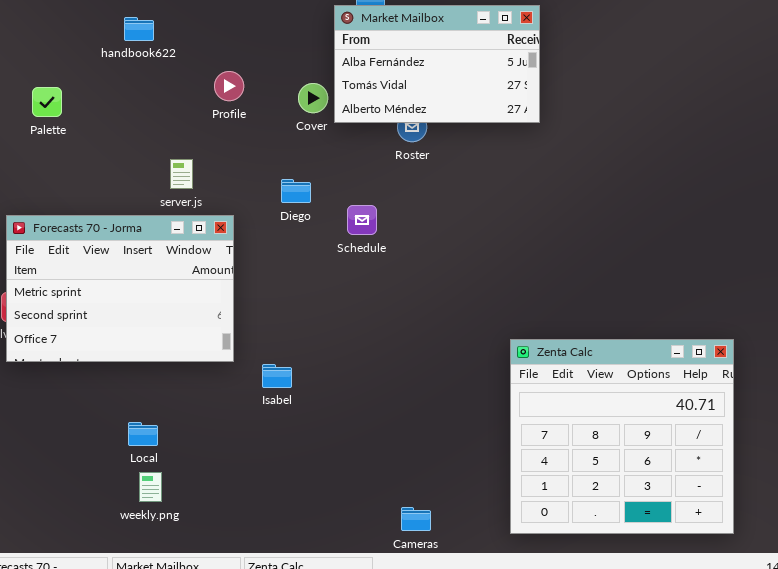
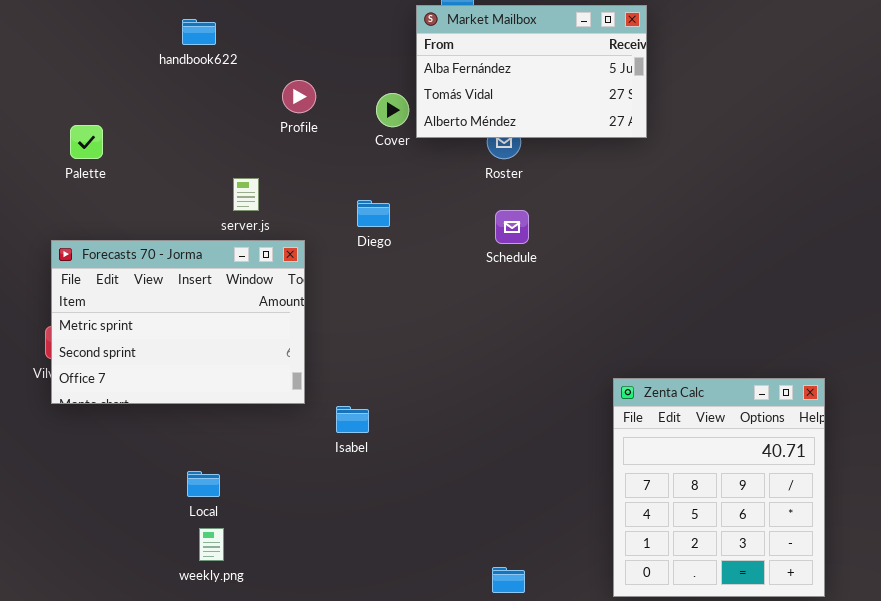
Palette: [32,87,62,117] -> [70,125,103,159], moved
Schedule: [347,205,377,235] -> [495,210,529,244], moved
Zenta Calc: [510,339,734,534] -> [613,378,825,597], resized

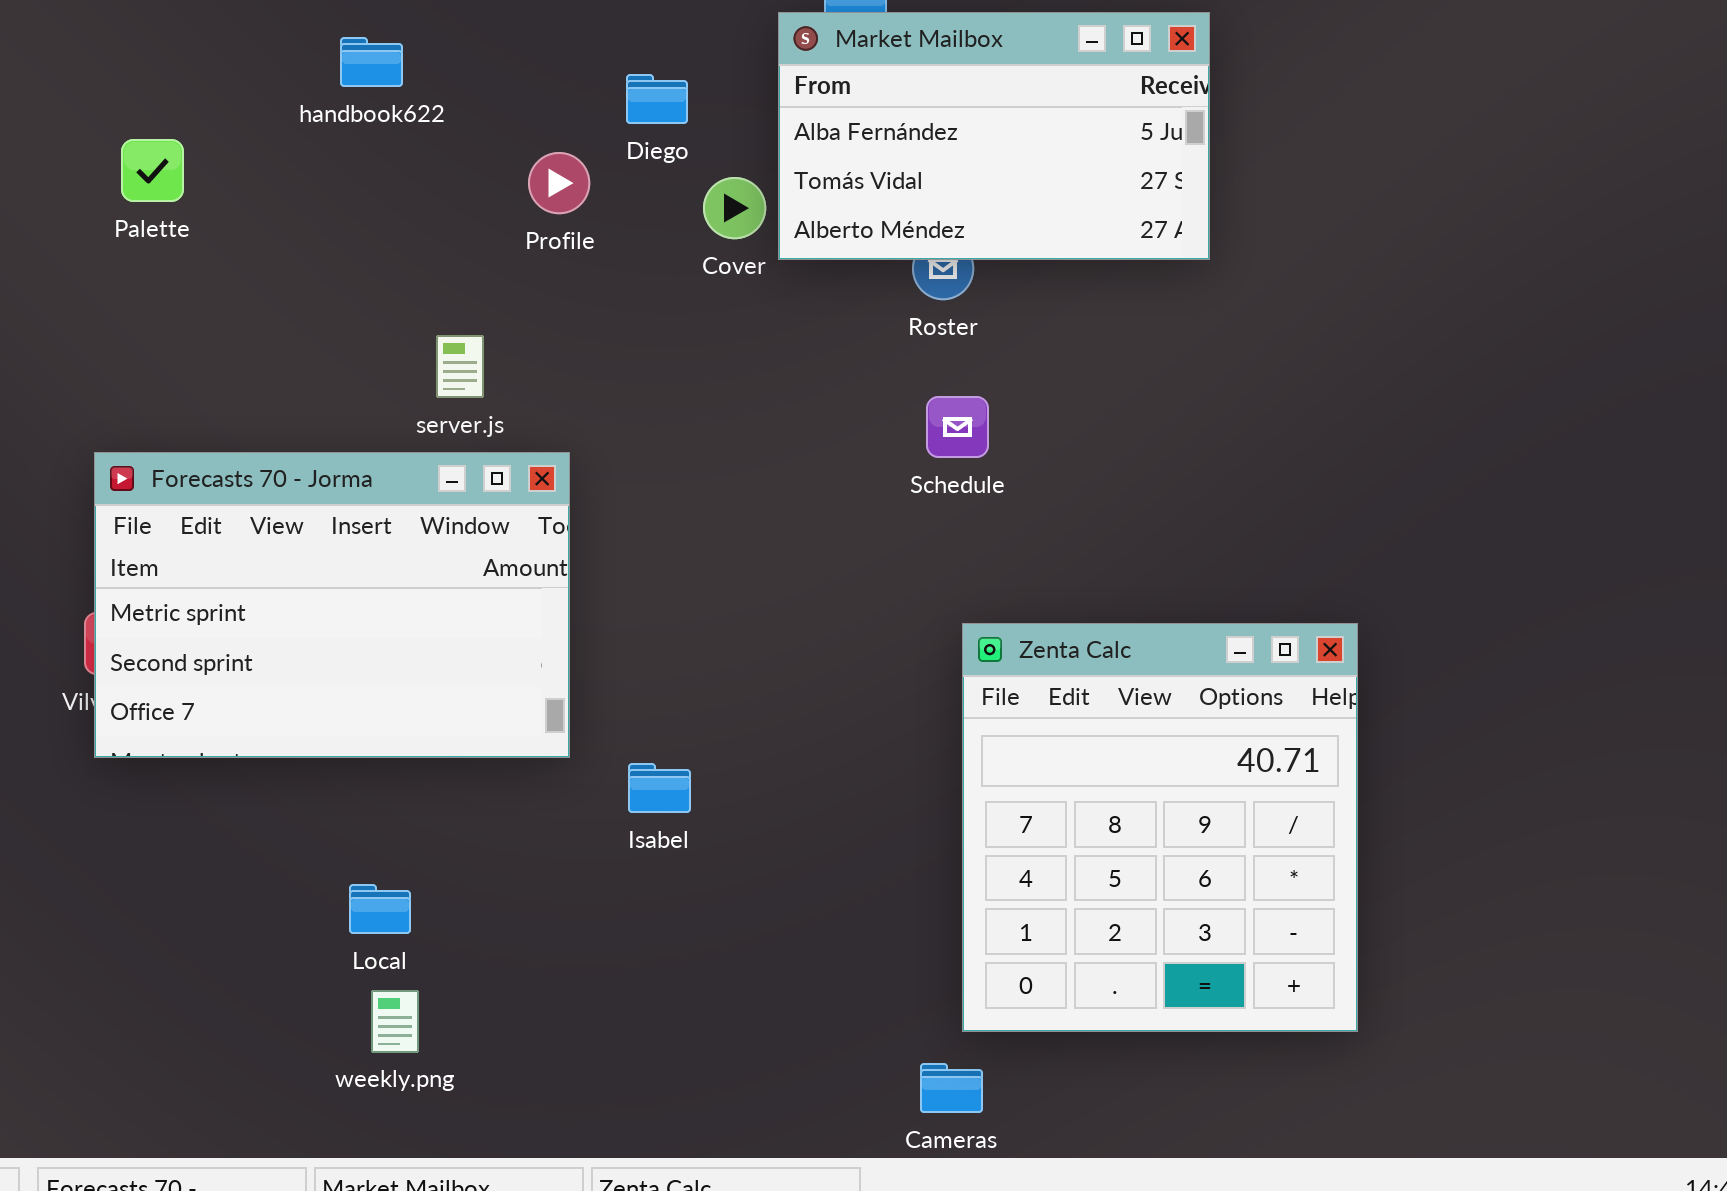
Palette: [70,125,103,159] -> [121,139,184,202], moved
Diego: [357,200,390,227] -> [626,74,688,124], moved
Zenta Calc: [613,378,825,597] -> [962,623,1358,1032], moved

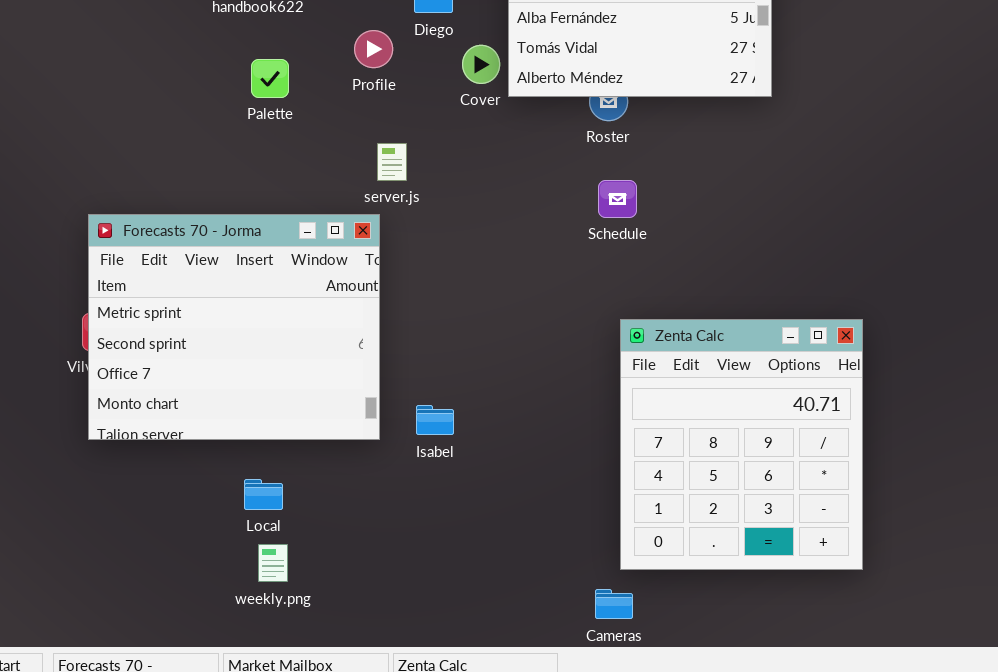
Palette: [121,139,184,202] -> [251,59,289,98], moved
server.js: [436,335,484,398] -> [377,143,407,181], moved
Forecasts 70 - Jorma: [94,452,570,758] -> [88,214,380,440], resized

